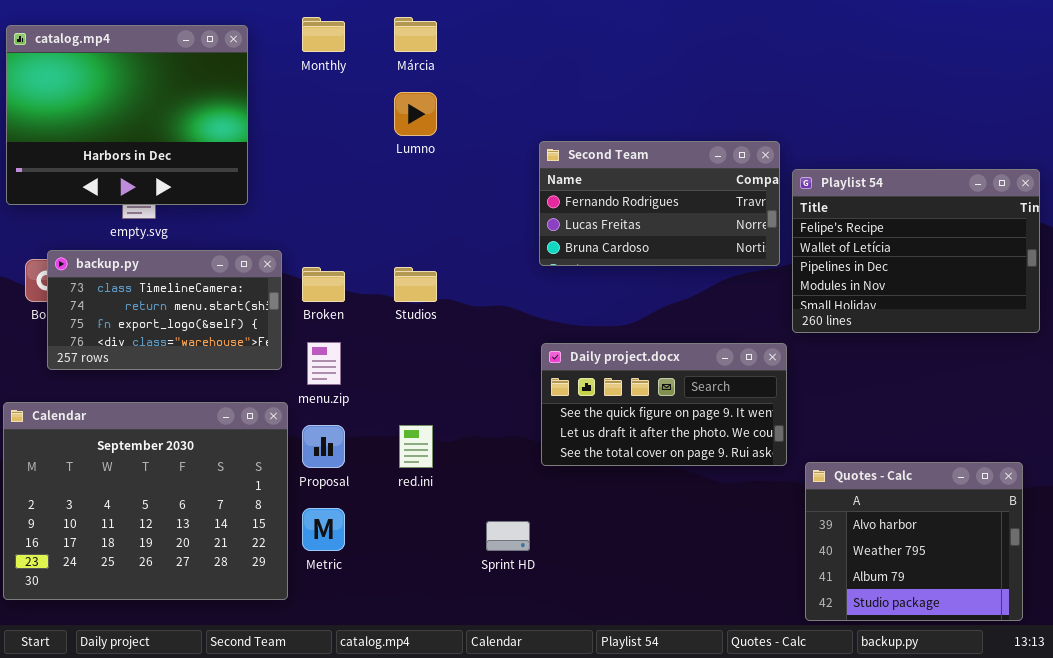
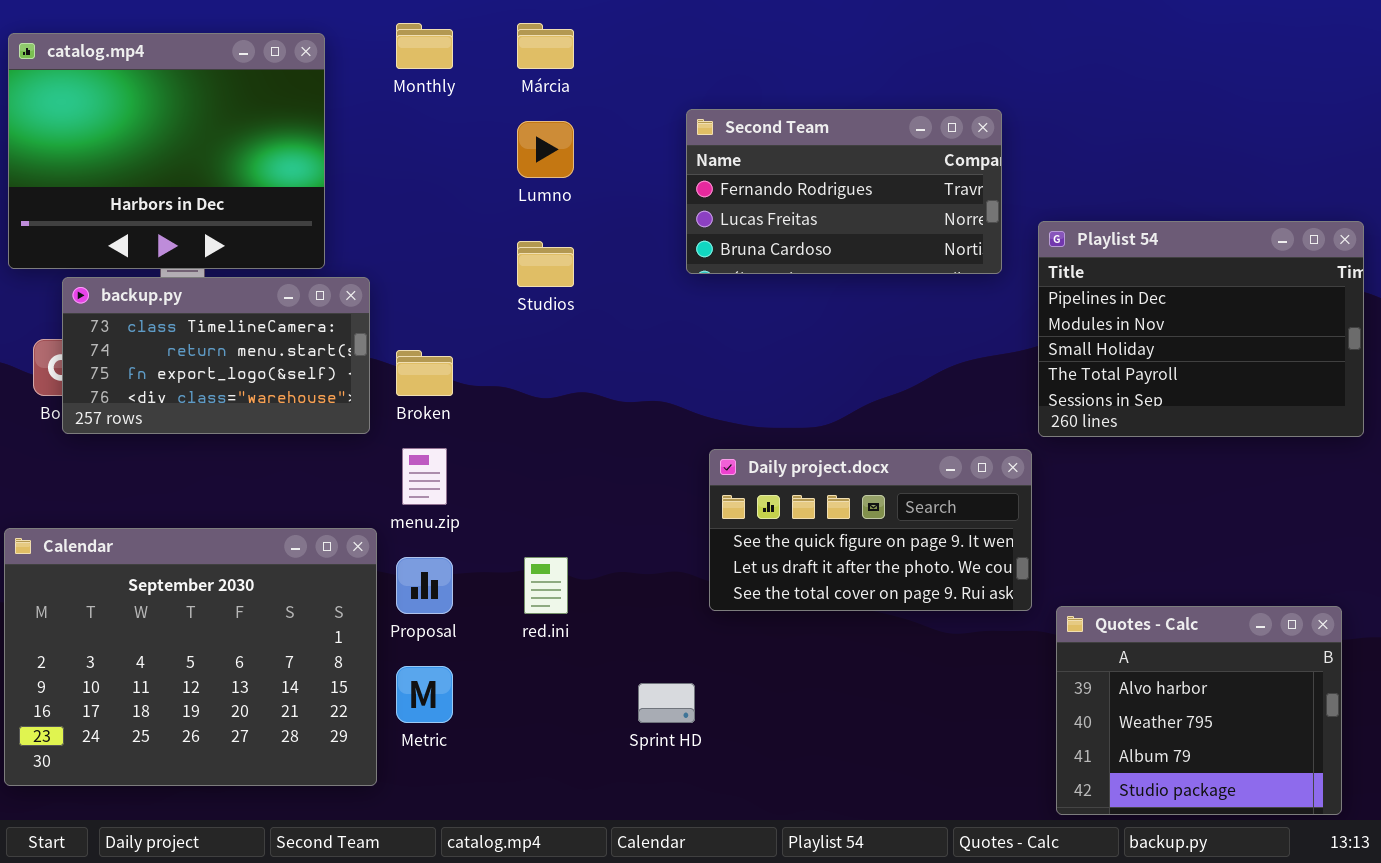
Second Team: [539,141,780,266] -> [686,109,1002,274], moved
Playlist 54: [792,169,1040,333] -> [1038,221,1364,437], scrolled down 2 rows
backup.py: [47,250,282,370] -> [62,277,370,434], moved
Studios: [394,267,437,302] -> [517,241,574,287], moved

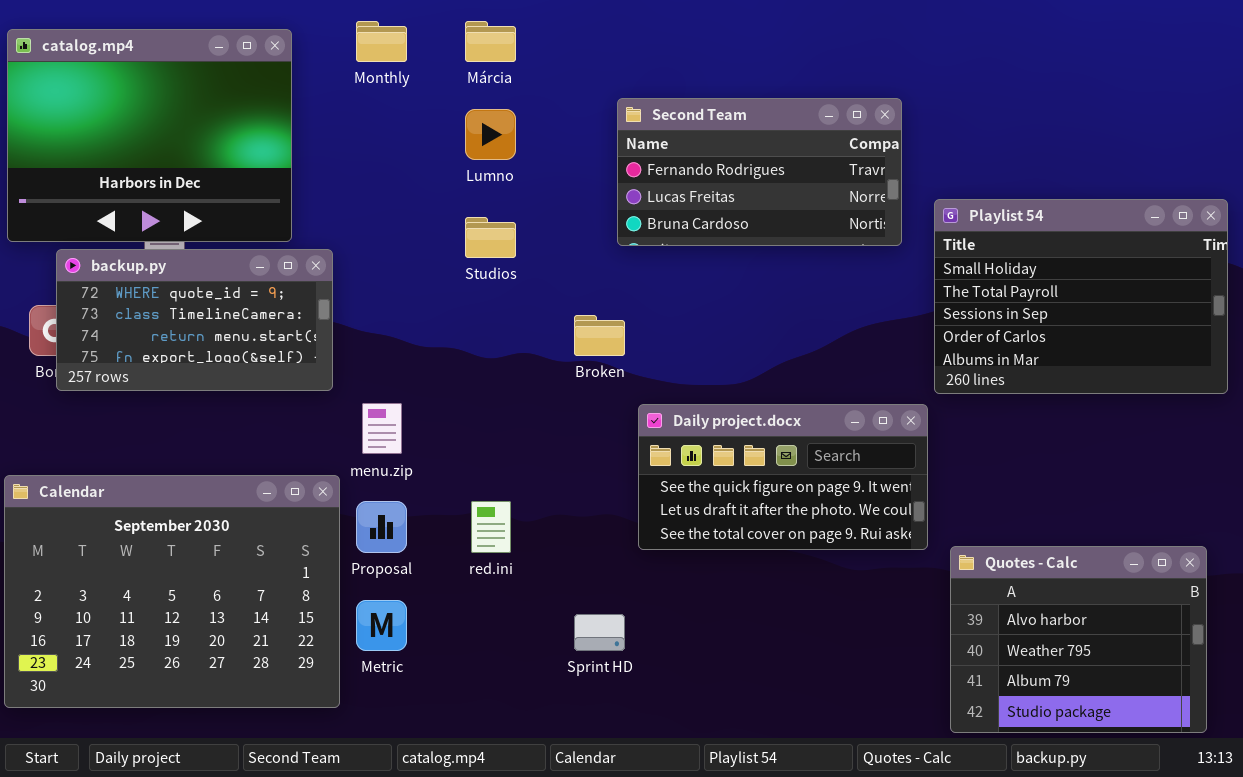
Playlist 54: [1038,221,1364,437] -> [934,199,1228,394], scrolled down 2 rows
backup.py: [62,277,370,434] -> [56,249,333,391], scrolled up 1 row
Broken: [396,350,453,396] -> [574,315,625,356], moved

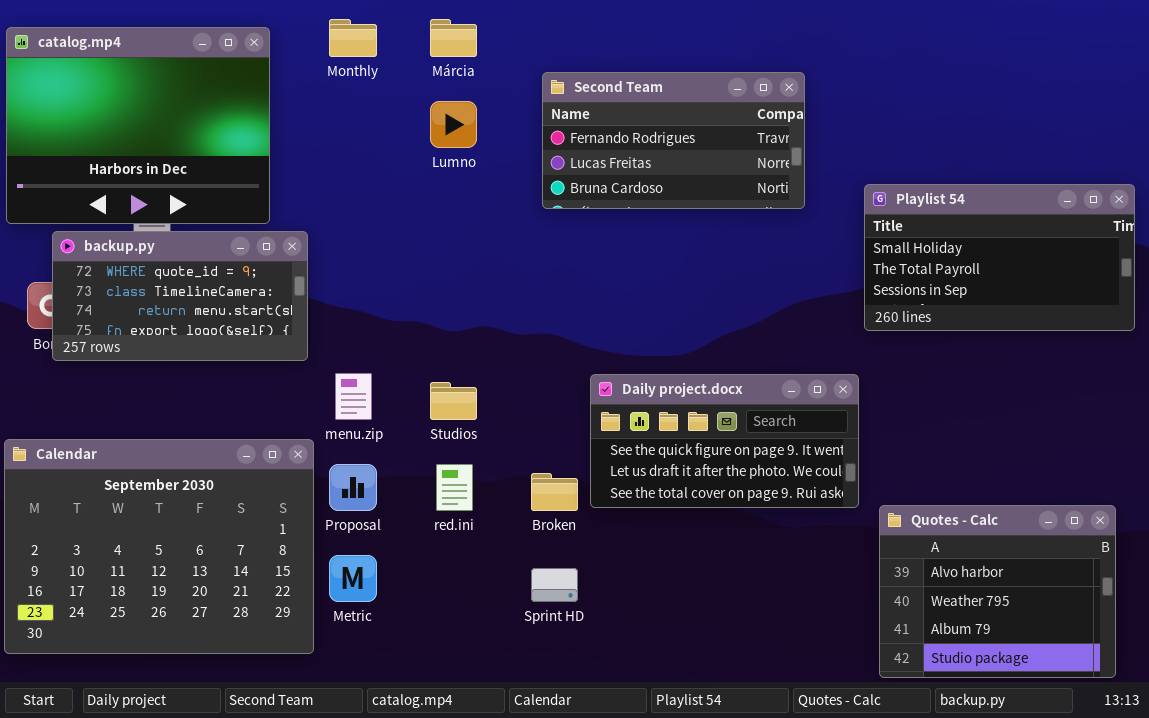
Second Team: [617,98,902,246] -> [542,72,805,209], moved
Playlist 54: [934,199,1228,394] -> [864,184,1135,331], resized
Studios: [465,217,516,258] -> [430,382,477,420], moved
Broken: [574,315,625,356] -> [531,473,578,511], moved

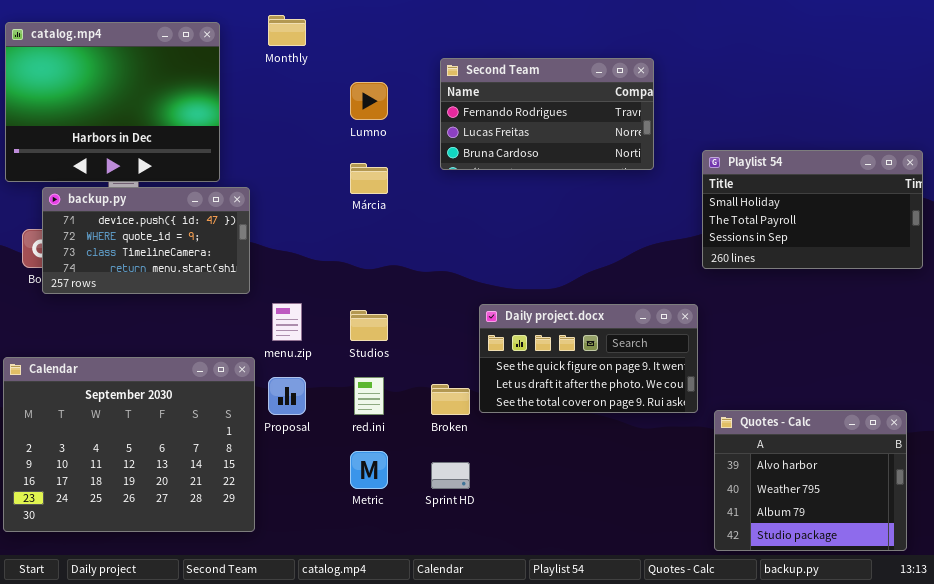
Márcia: [430,19,477,57] -> [350,163,388,194], moved
backup.py: [52,231,308,361] -> [42,187,250,294], scrolled up 1 row
Metric: [329,555,377,602] -> [350,451,388,489], moved

